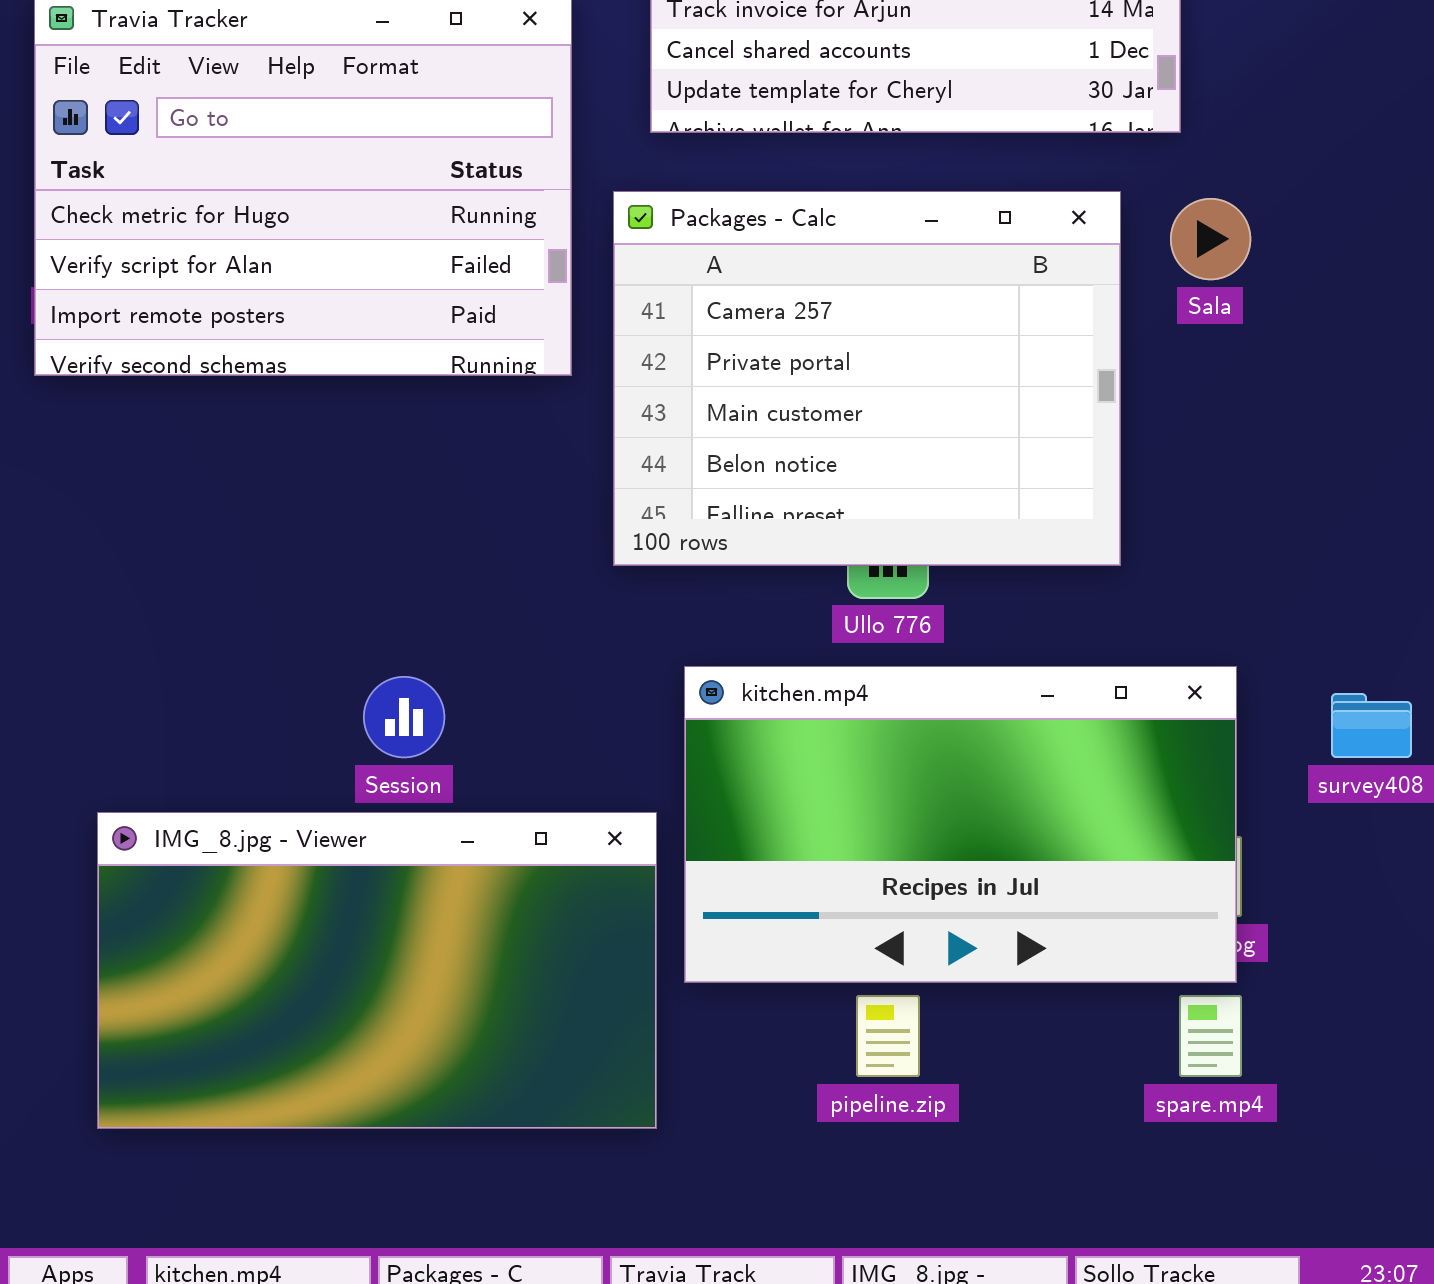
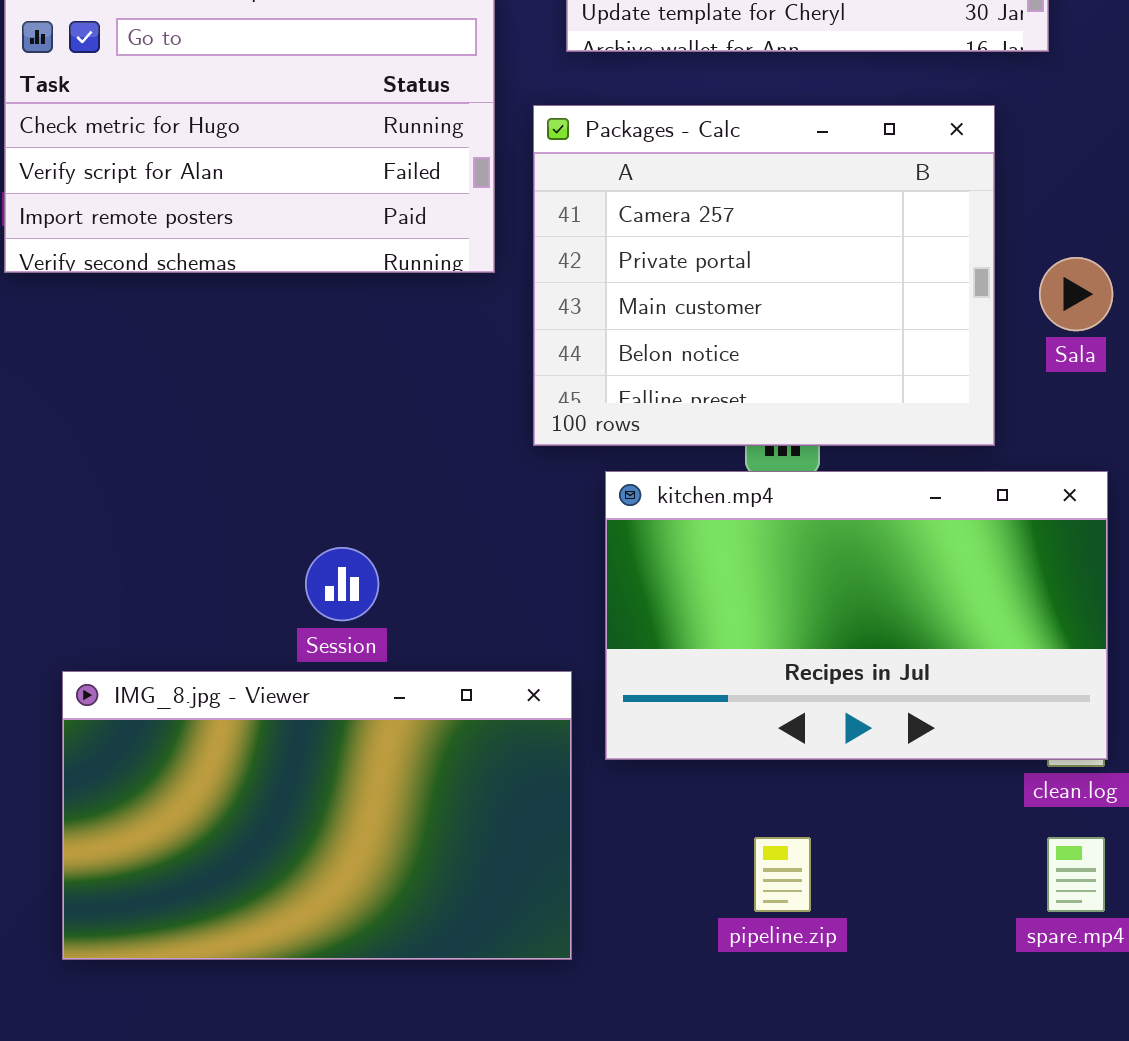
Sala: [1170,198,1251,280] -> [1039,257,1113,331], moved
kitchen.mp4: [684,666,1237,983] -> [605,471,1108,760], moved

